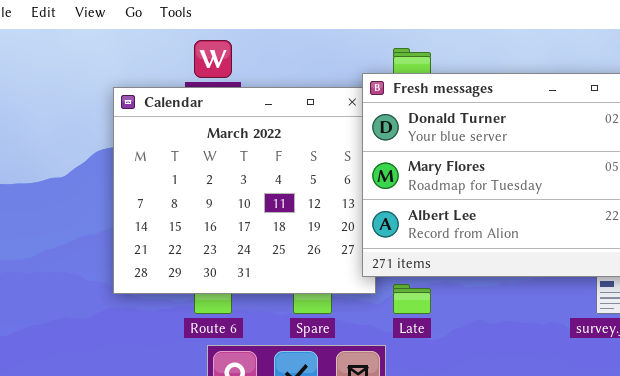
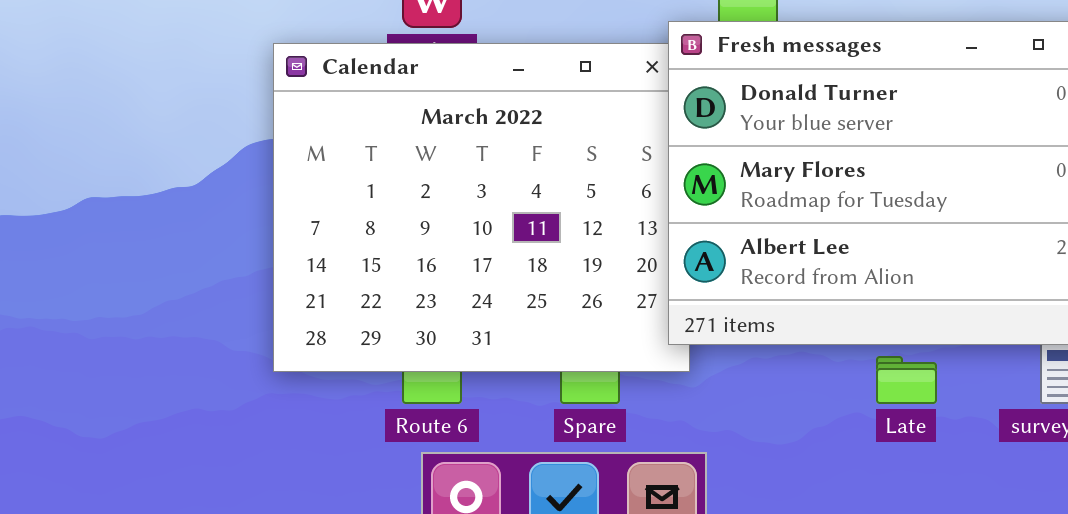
Late: [393,284,431,314] -> [876,356,937,404], moved

